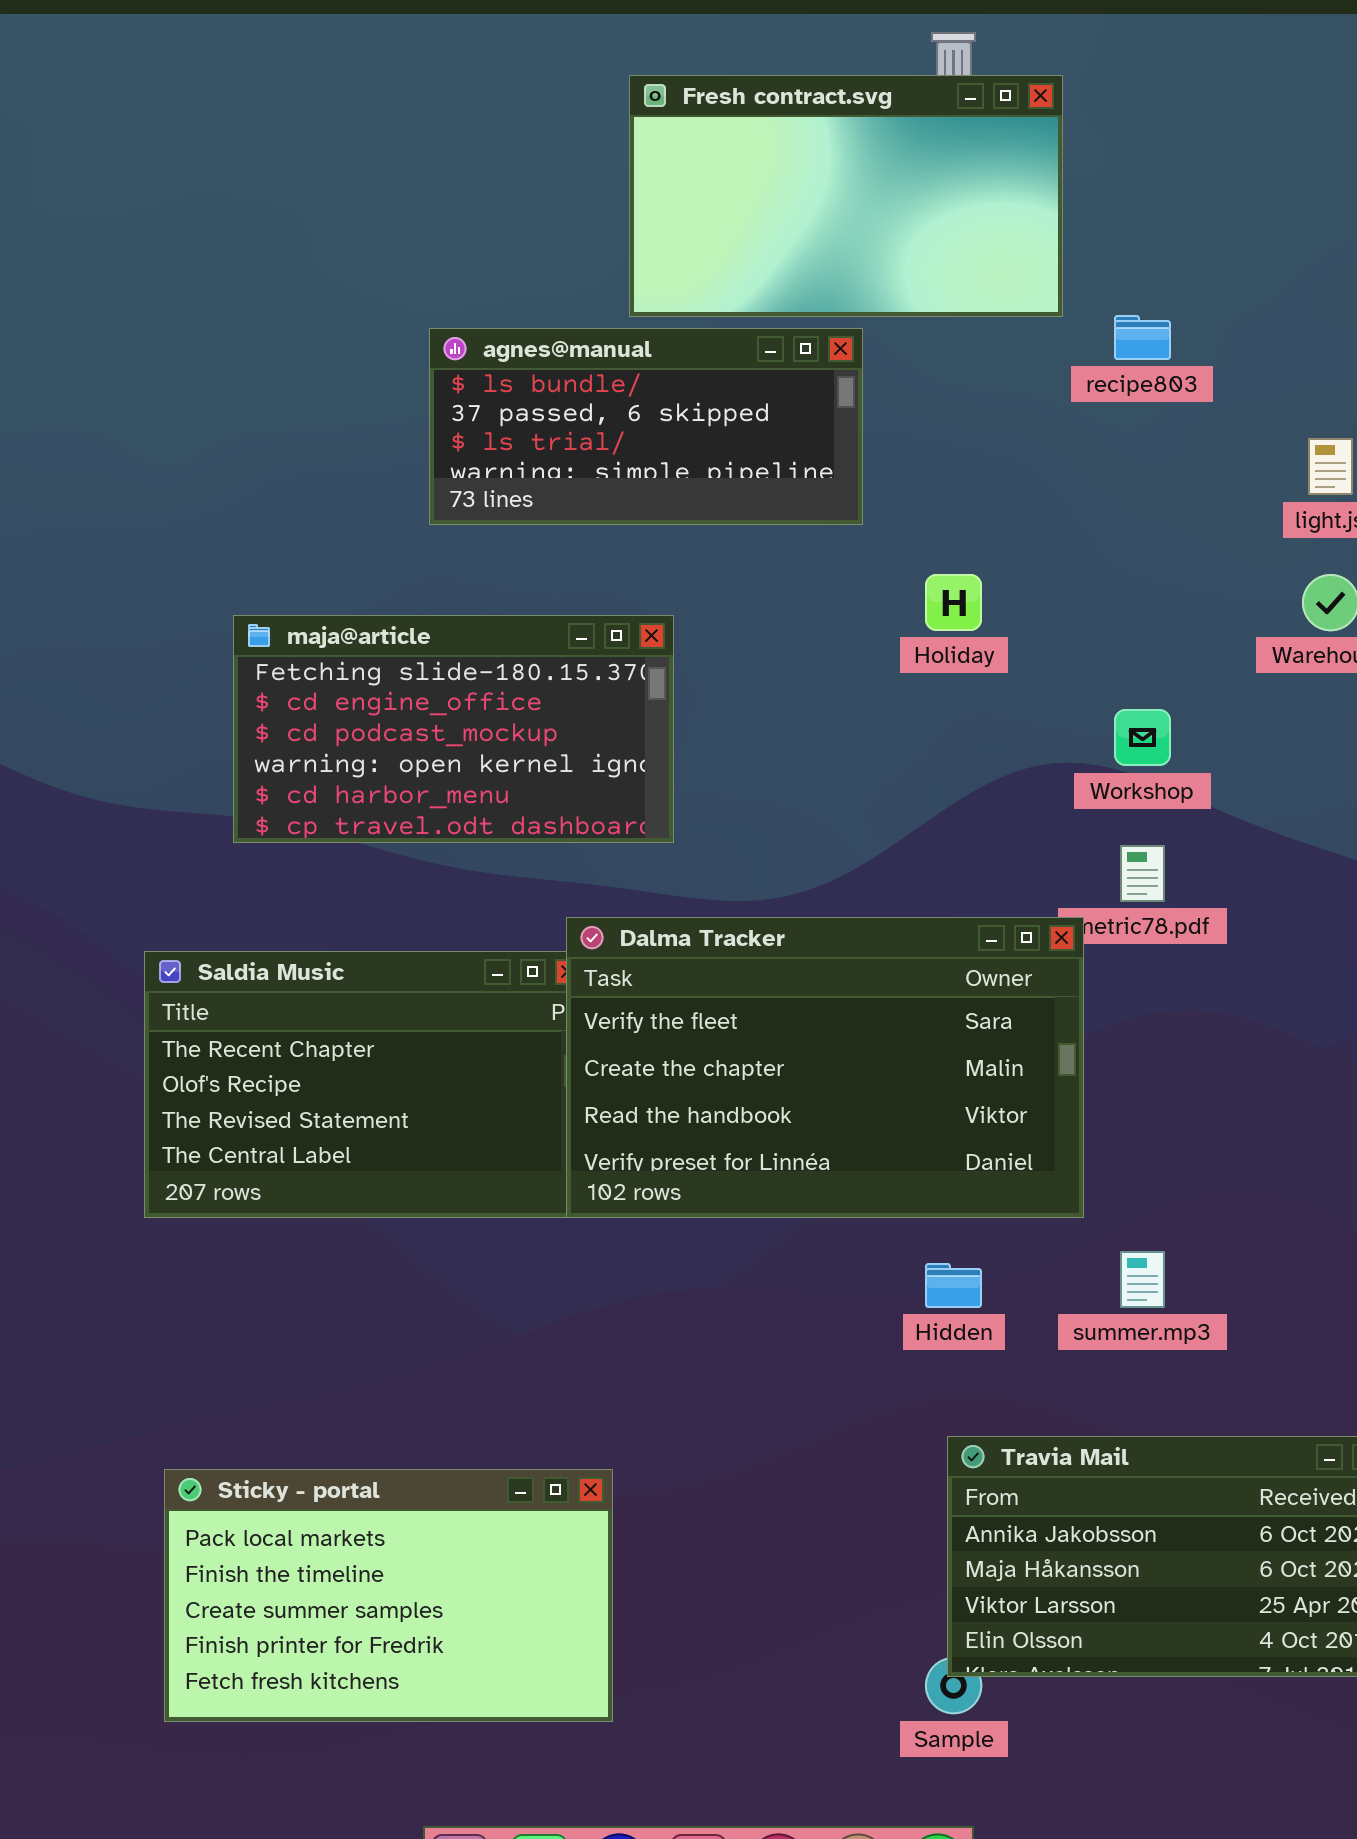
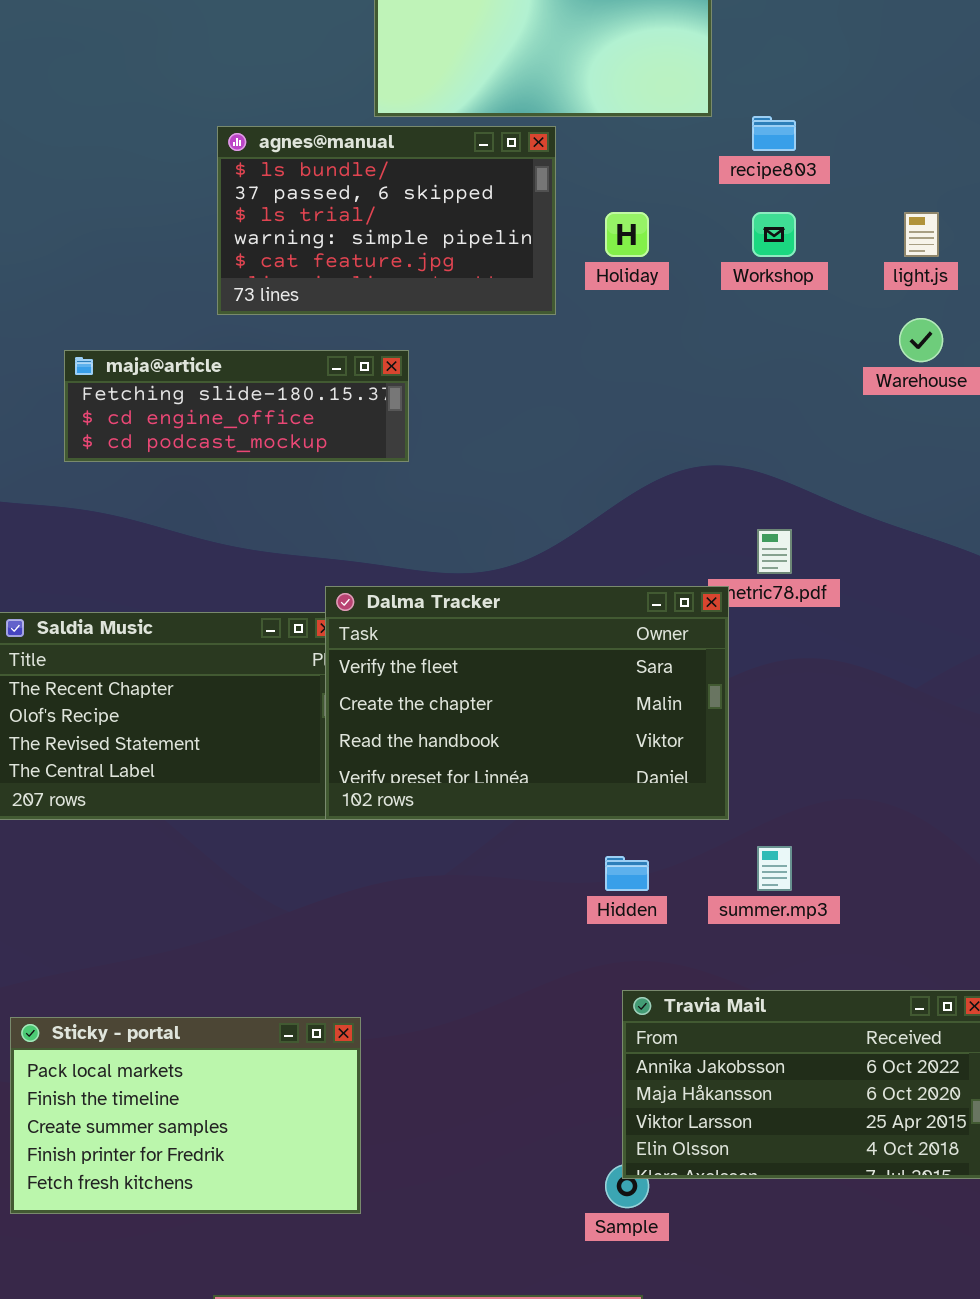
agnes@manual: [429,328,863,525] -> [217,126,556,315], resized
Holiday: [925,574,982,631] -> [605,212,649,257], moved
maja@article: [233,615,674,843] -> [64,350,409,462], resized
Workshop: [1114,709,1171,766] -> [752,212,796,257], moved

